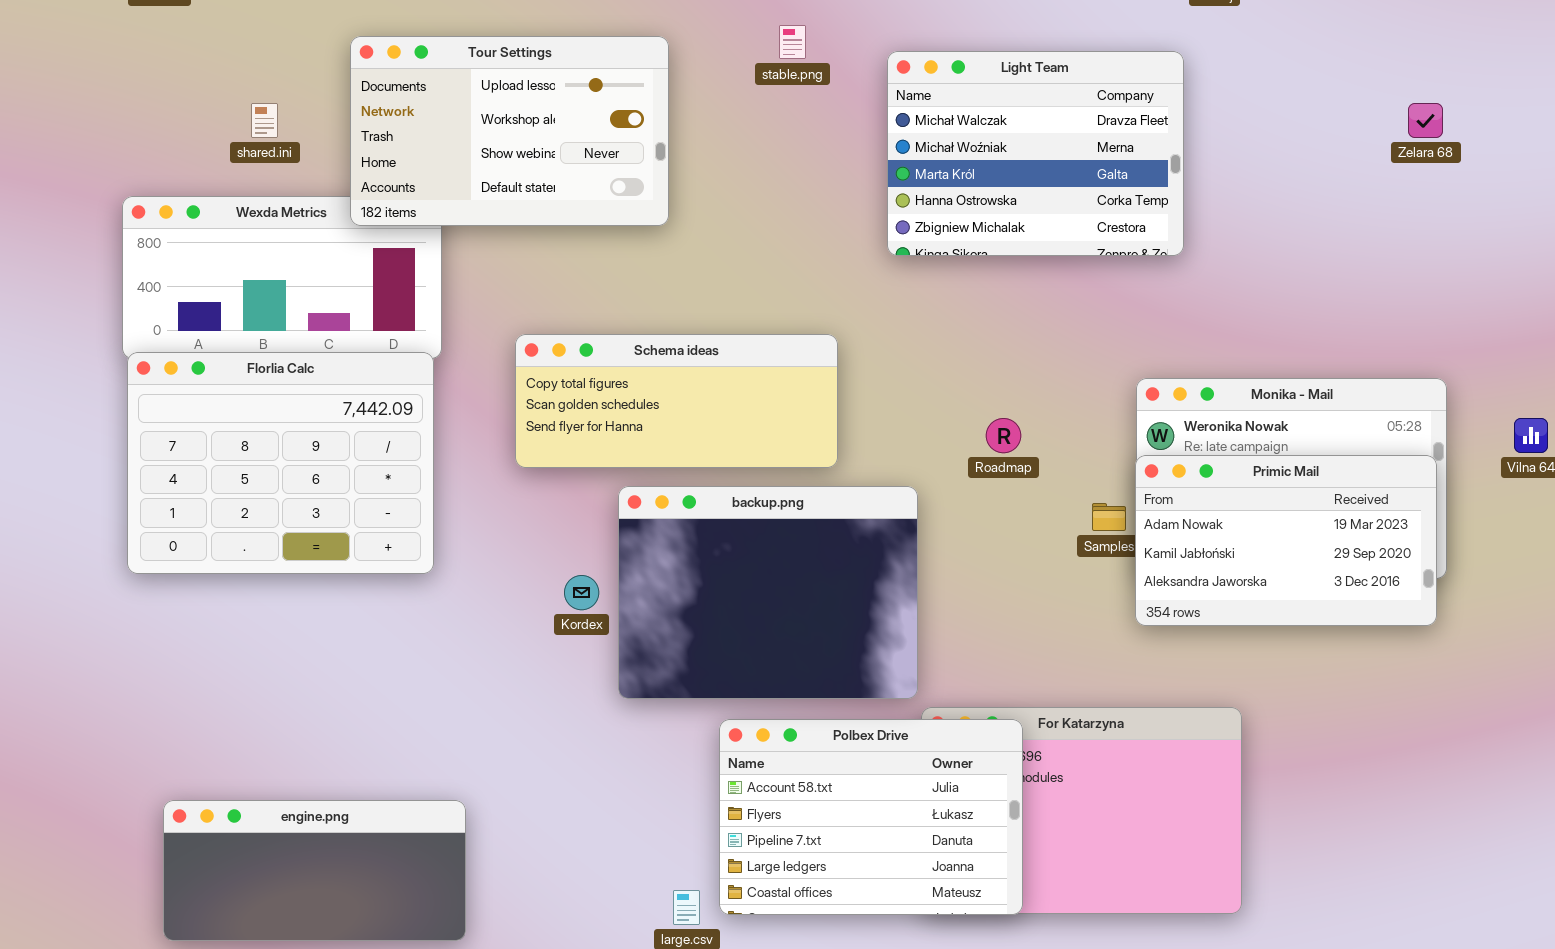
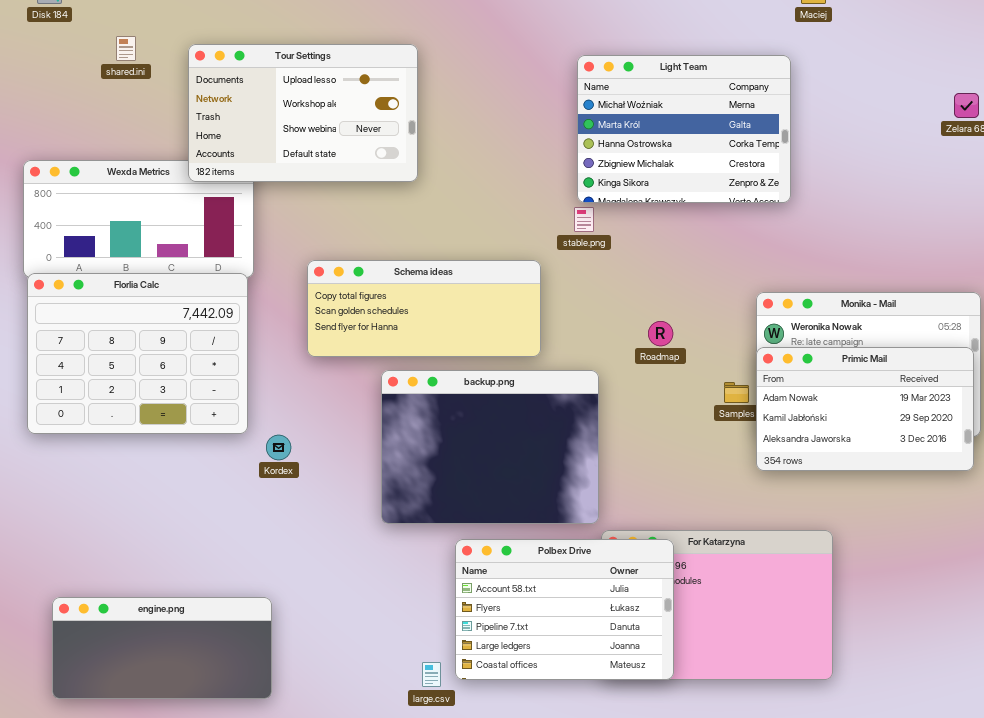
stable.png: [779,25,806,59] -> [574,207,594,232], moved
Light Team: [887,51,1184,256] -> [577,55,791,203], scrolled down 1 row
shared.ini: [251,103,278,138] -> [116,36,136,61], moved
Kordex: [564,575,599,610] -> [266,435,291,460], moved

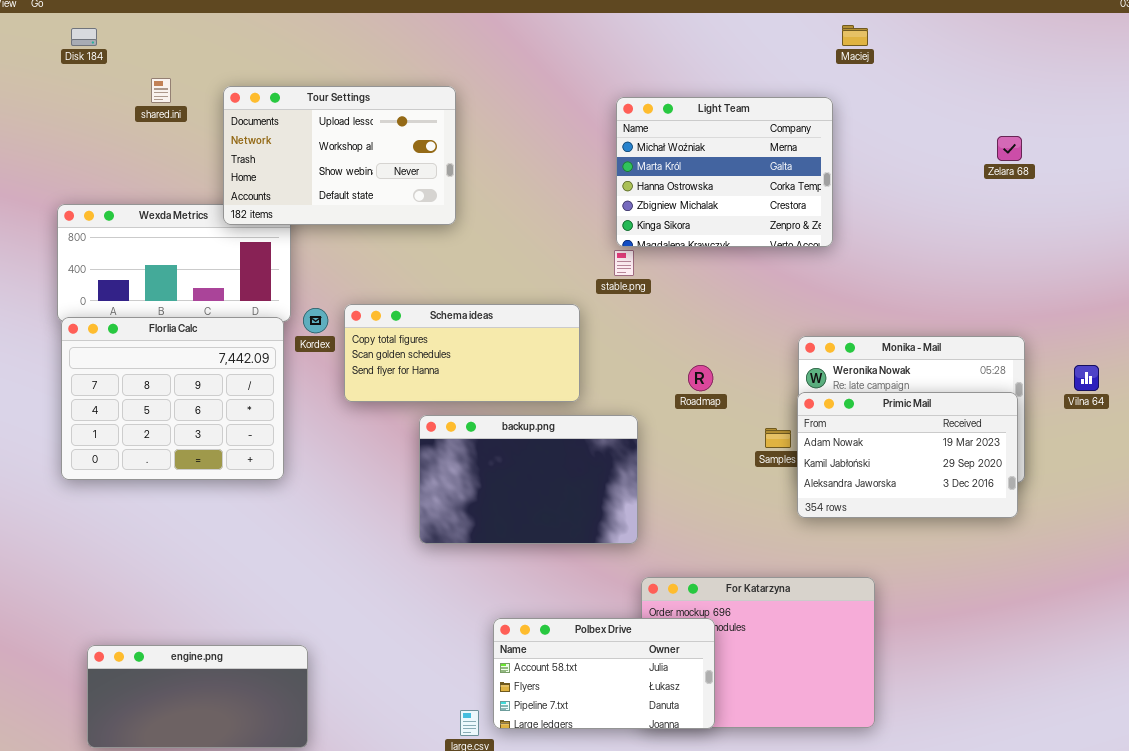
backup.png: [381,370,599,524] -> [419,415,638,544], resized
Kordex: [266,435,291,460] -> [303,308,328,333], moved
Polbex Drive: [455,539,674,680] -> [493,618,715,729], resized

